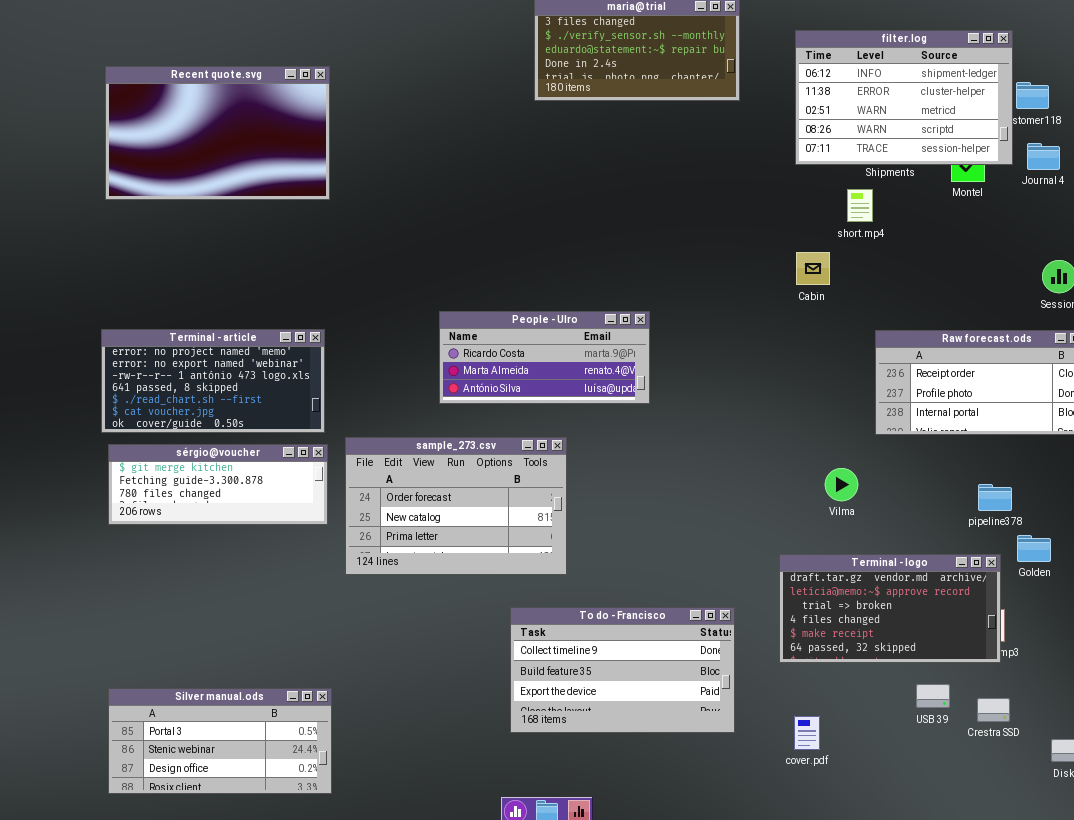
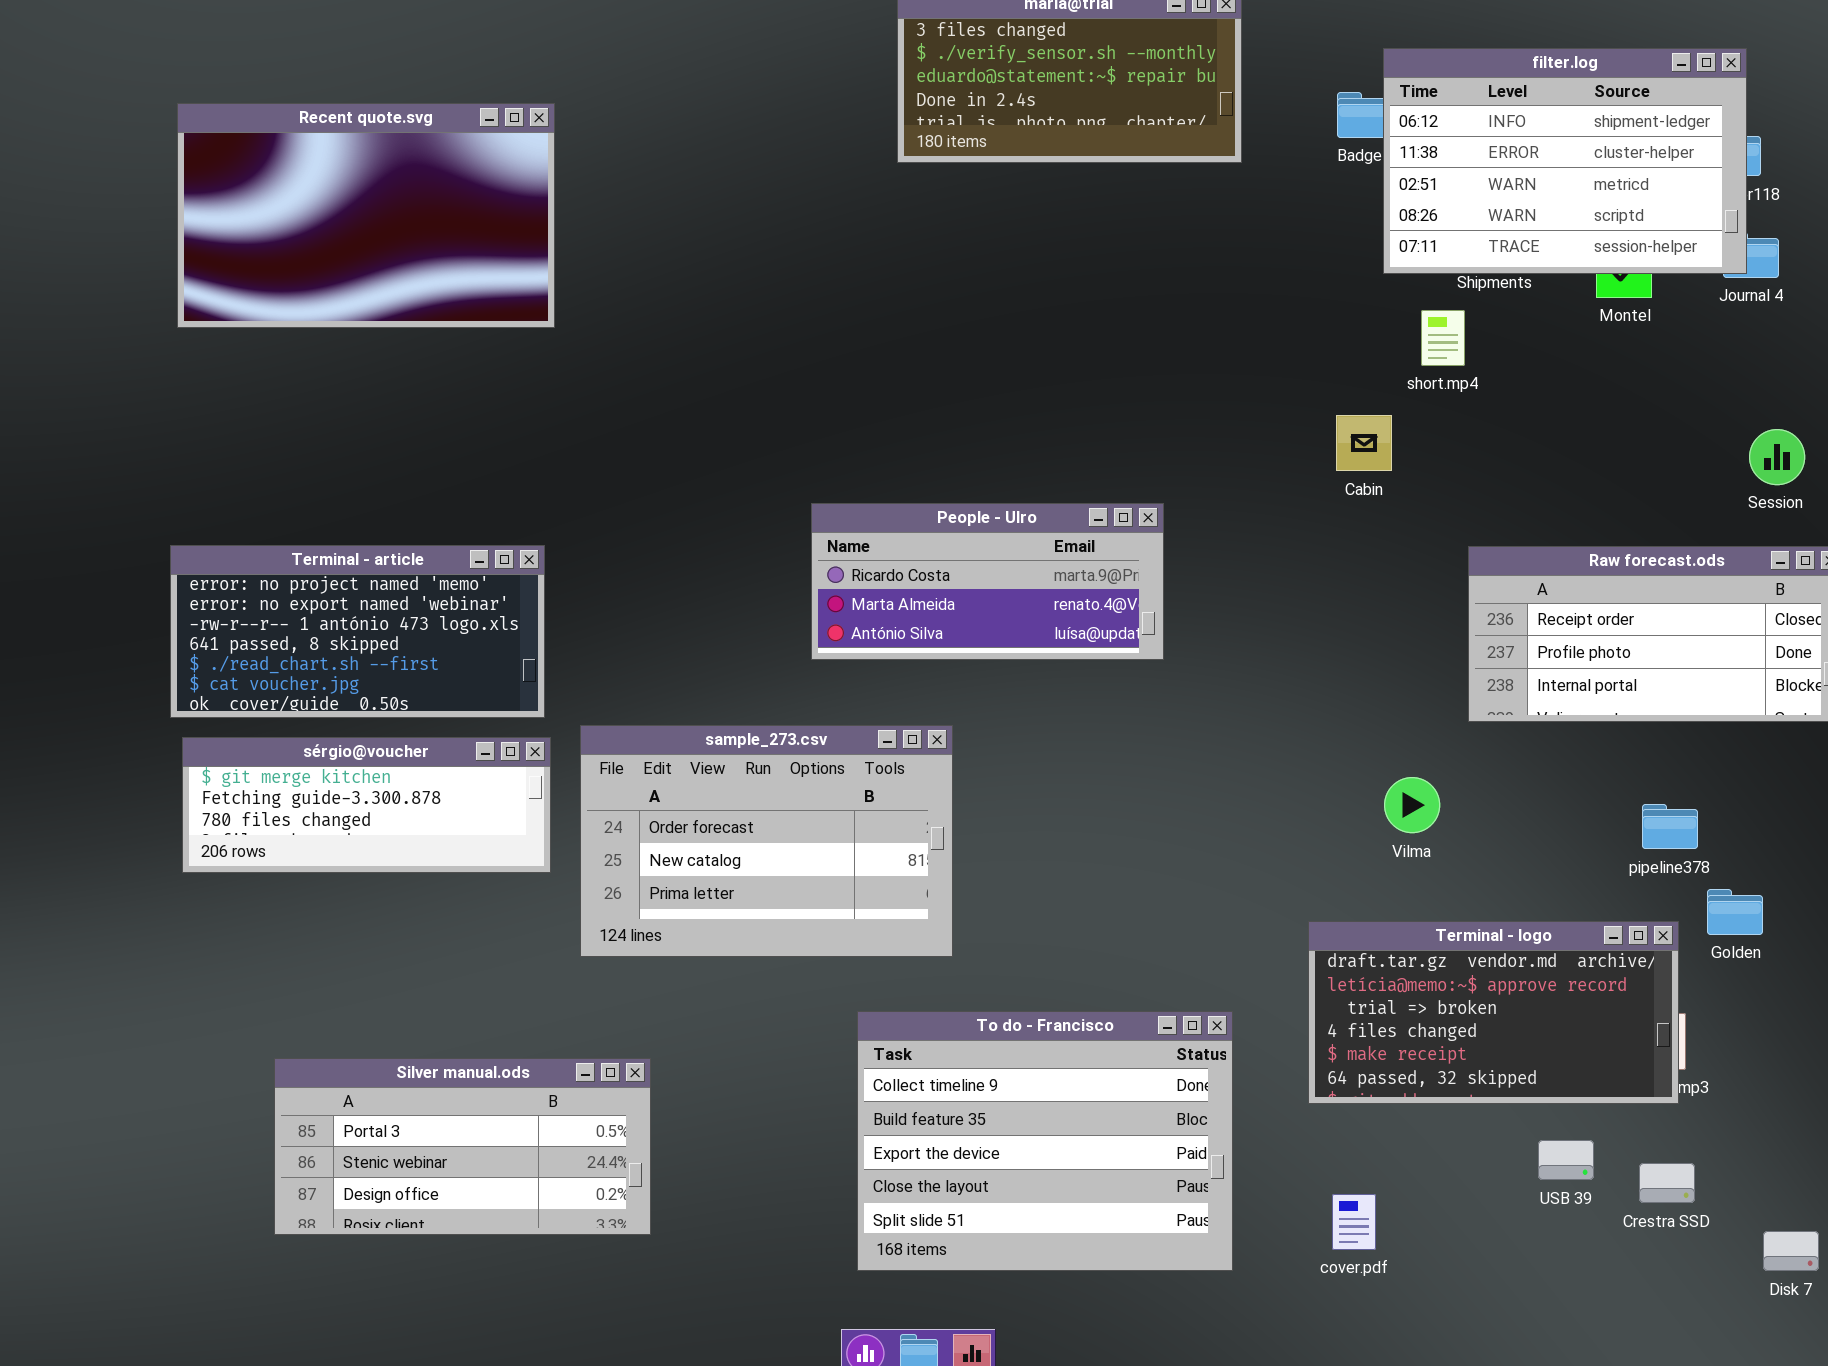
filter.log: [795,30,1013,165] -> [1383,48,1747,274], moved
People - Ulro: [439,311,650,404] -> [811,503,1164,660], moved
To do - Francisco: [510,607,735,733] -> [857,1011,1233,1271], resized
Silver manual.ods: [108,688,332,794] -> [274,1058,651,1235], moved

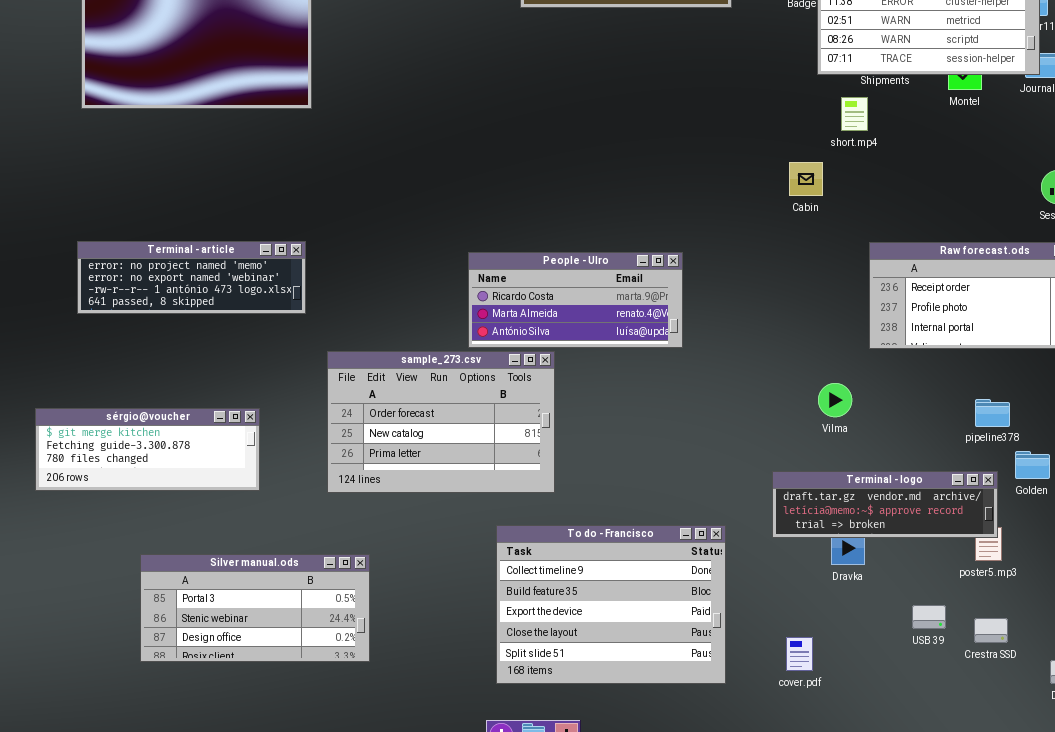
People - Ulro: [811,503,1164,660] -> [468,252,683,348], moved
Terminal - article: [170,545,545,718] -> [77,241,306,314], resized
sérgio@voucher: [182,737,551,873] -> [35,408,260,491], moved
Terminal - logo: [1308,921,1679,1104] -> [772,471,998,538], resized

